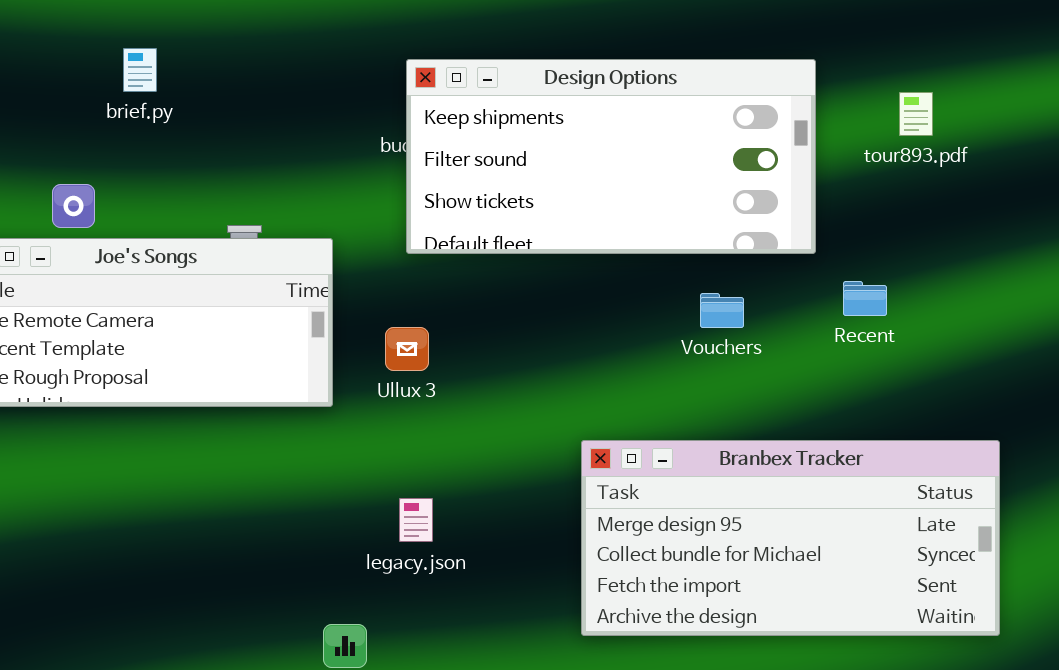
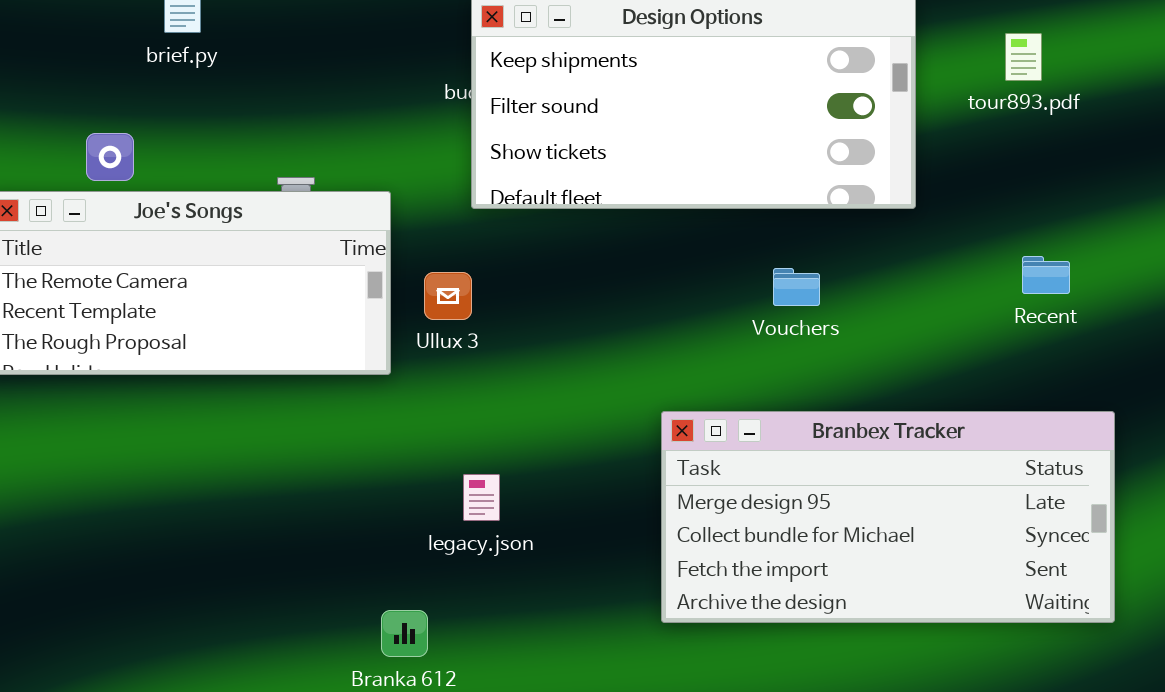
Recent: [843,281,887,316] -> [1022,256,1070,294], moved
Vouchers: [700,293,744,328] -> [773,268,820,306], moved
Ullux 3: [385,327,429,371] -> [424,272,472,320], moved

